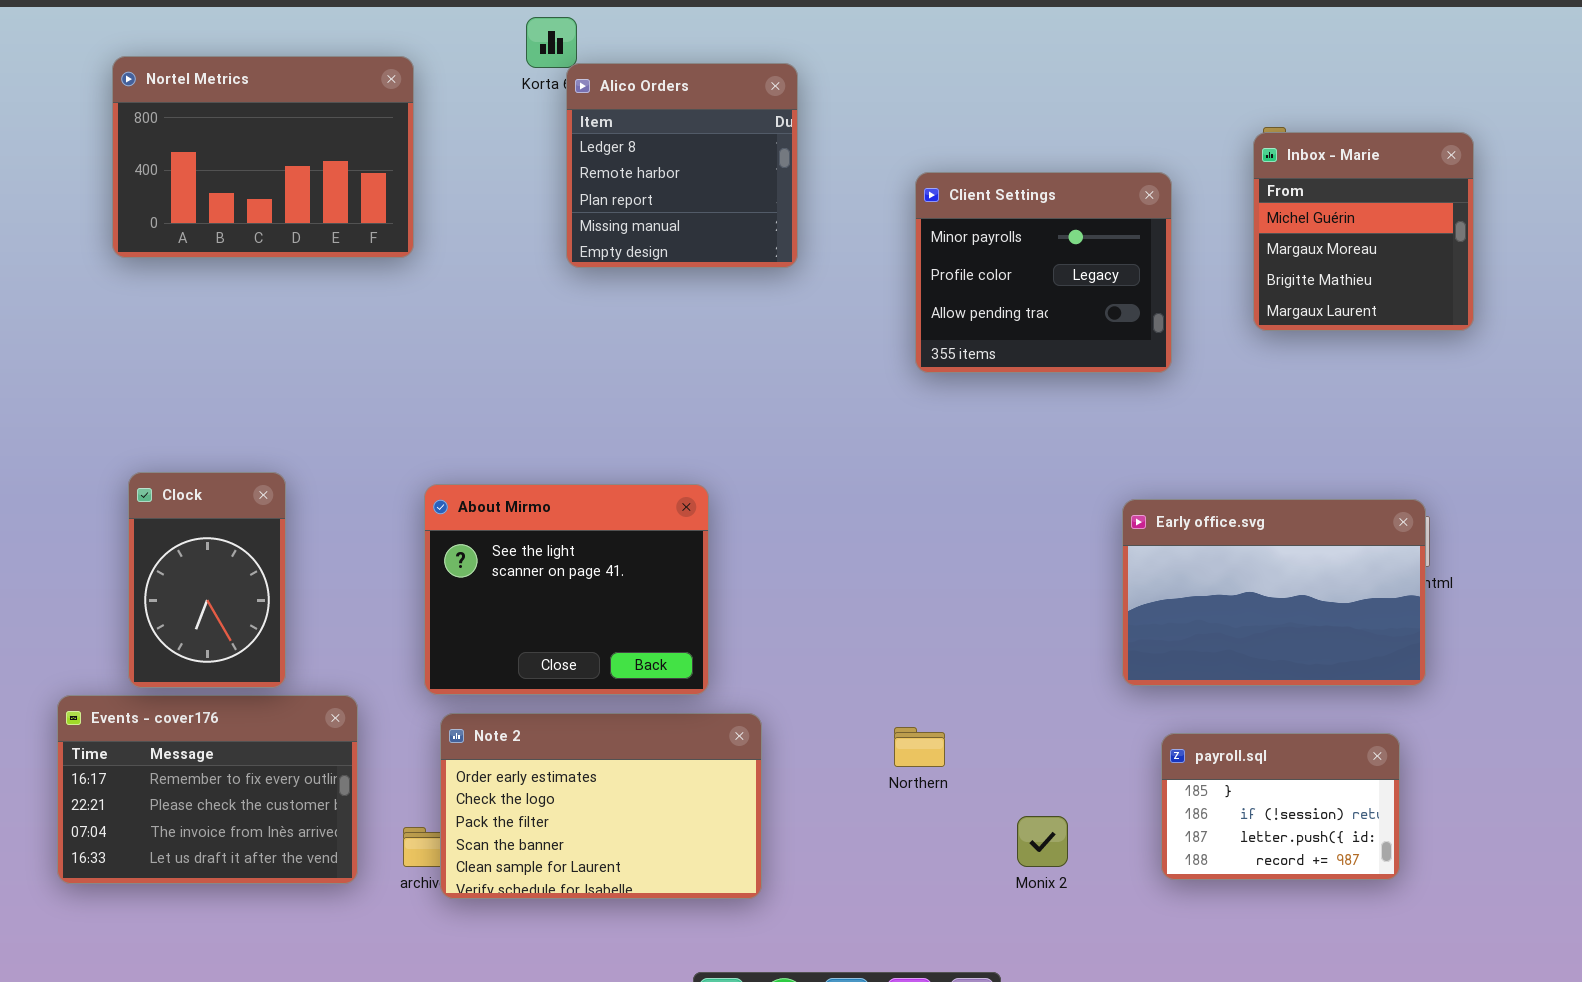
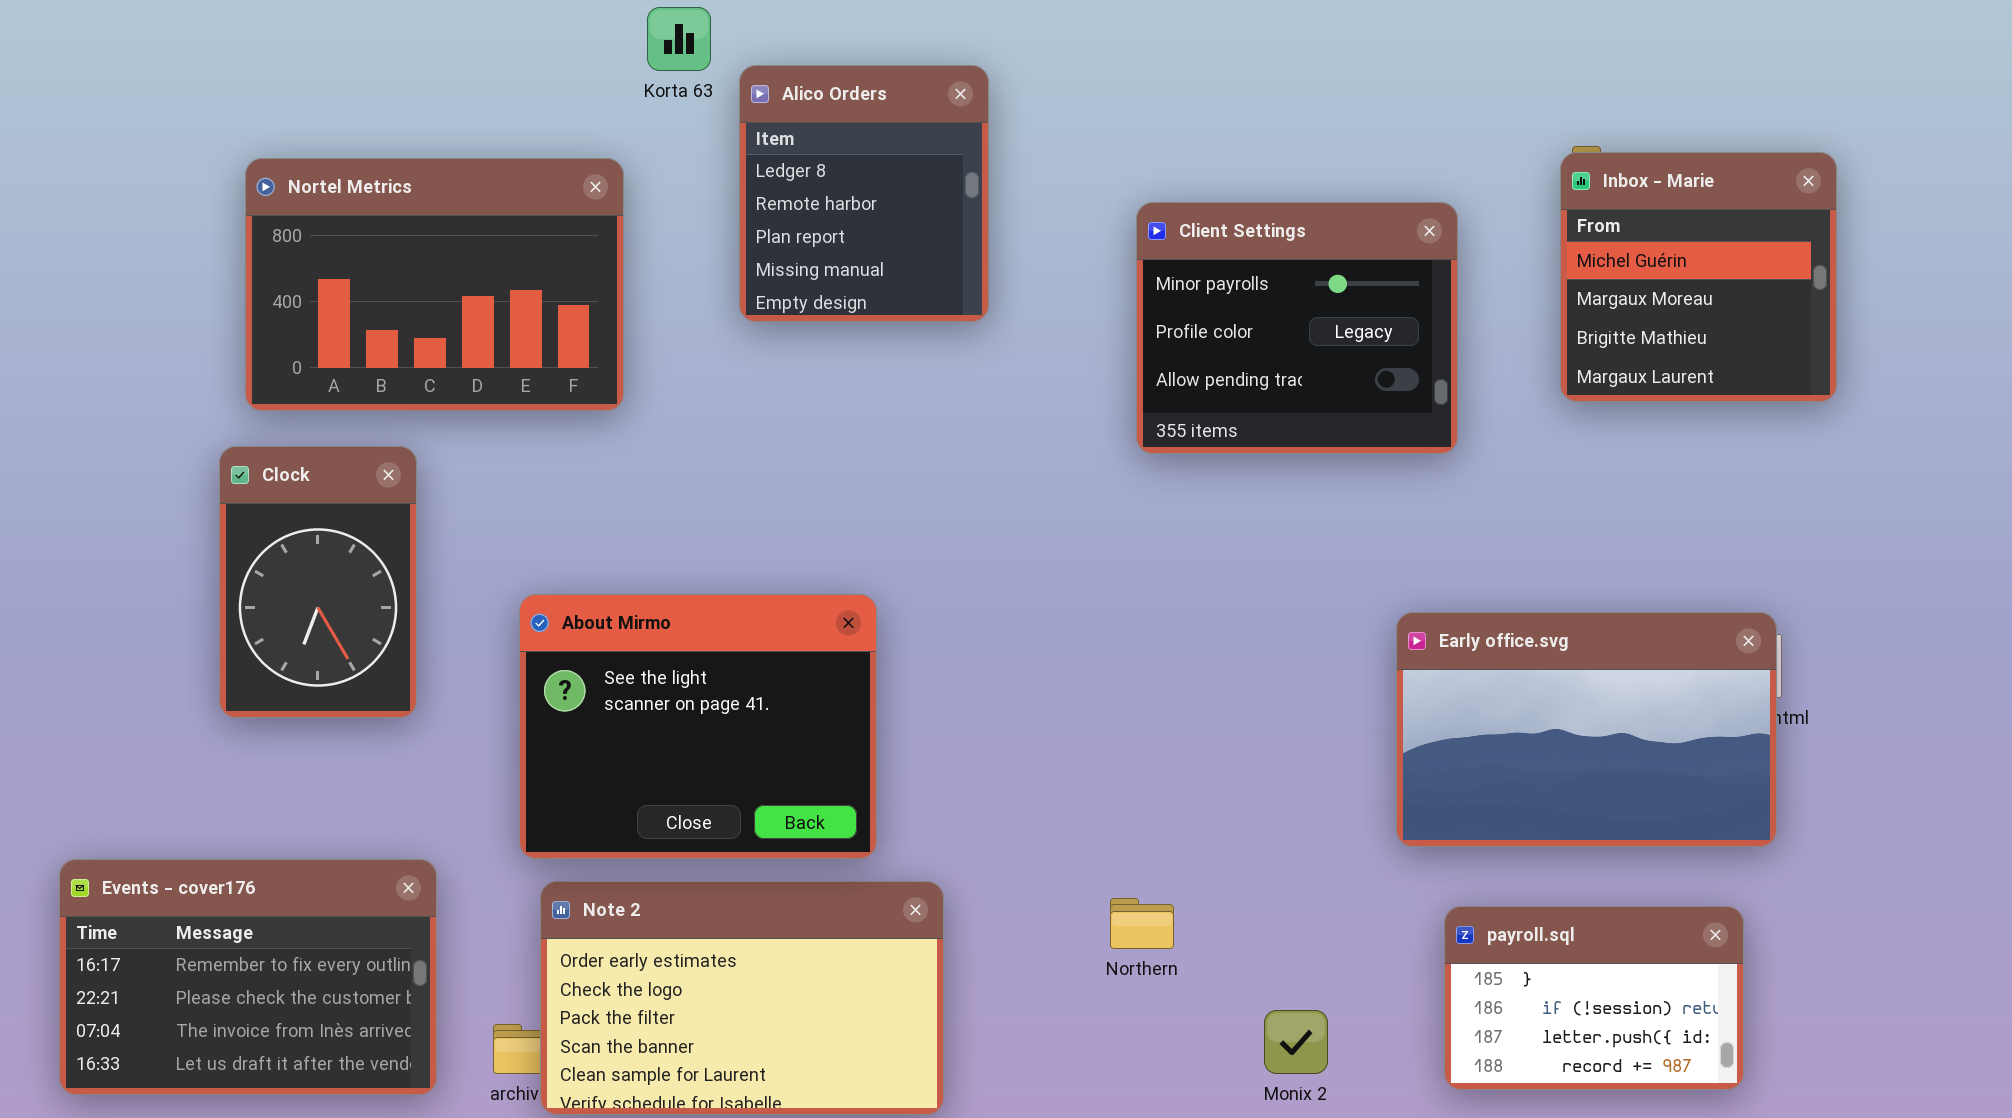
Nortel Metrics: [112,56,414,258] -> [245,158,624,411], moved
Alico Orders: [566,63,798,268] -> [739,65,989,322], resized
Clock: [128,472,286,688] -> [219,446,417,718], moved

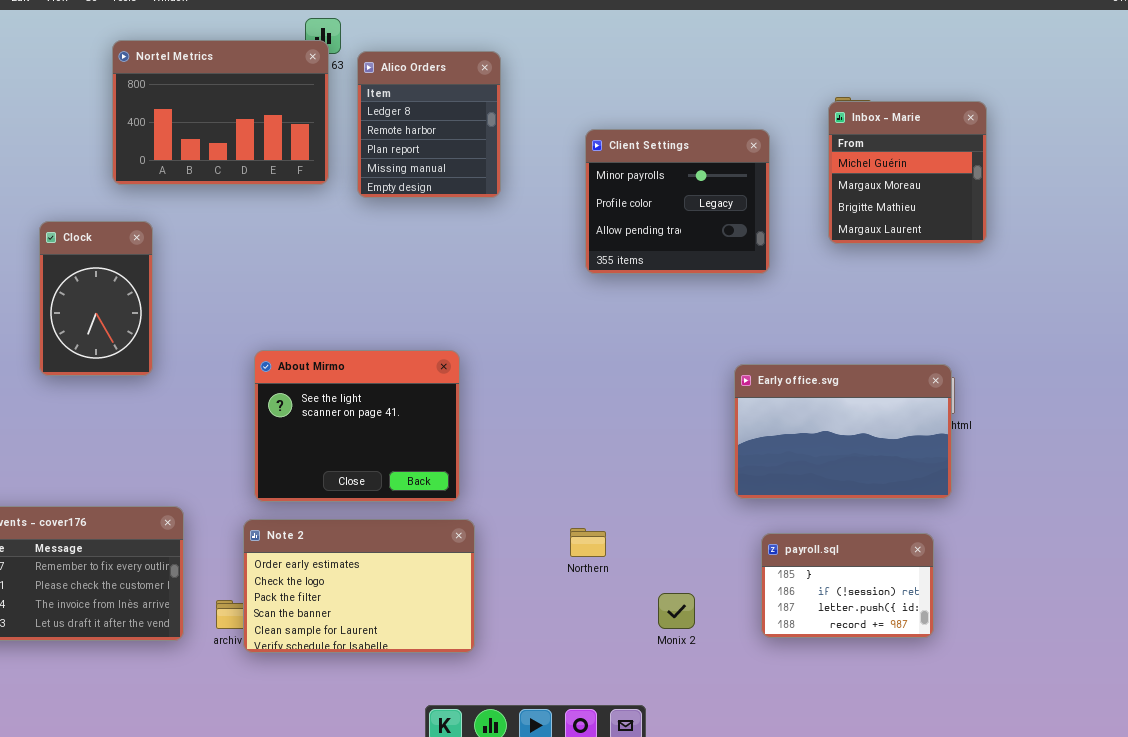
Nortel Metrics: [245,158,624,411] -> [112,40,329,185], moved
Clock: [219,446,417,718] -> [39,221,153,376], moved
About Mirmo: [519,594,877,859] -> [254,350,460,502], moved

